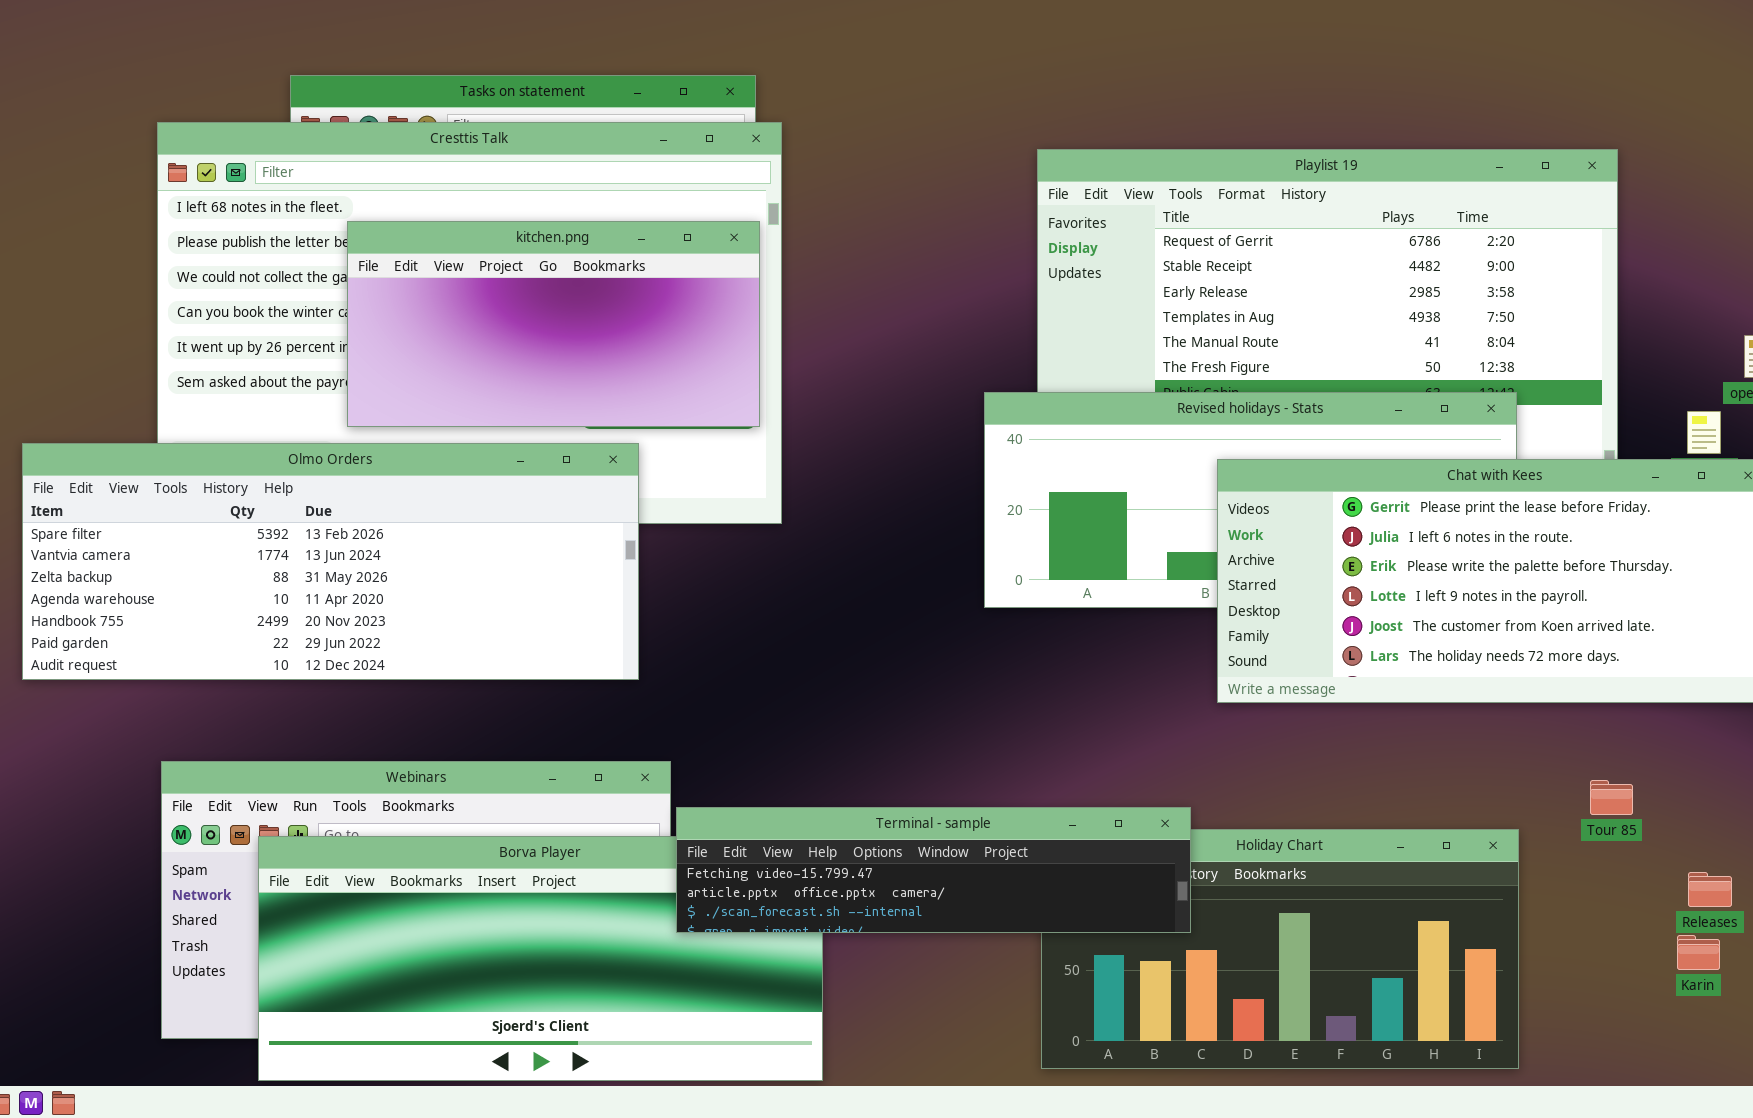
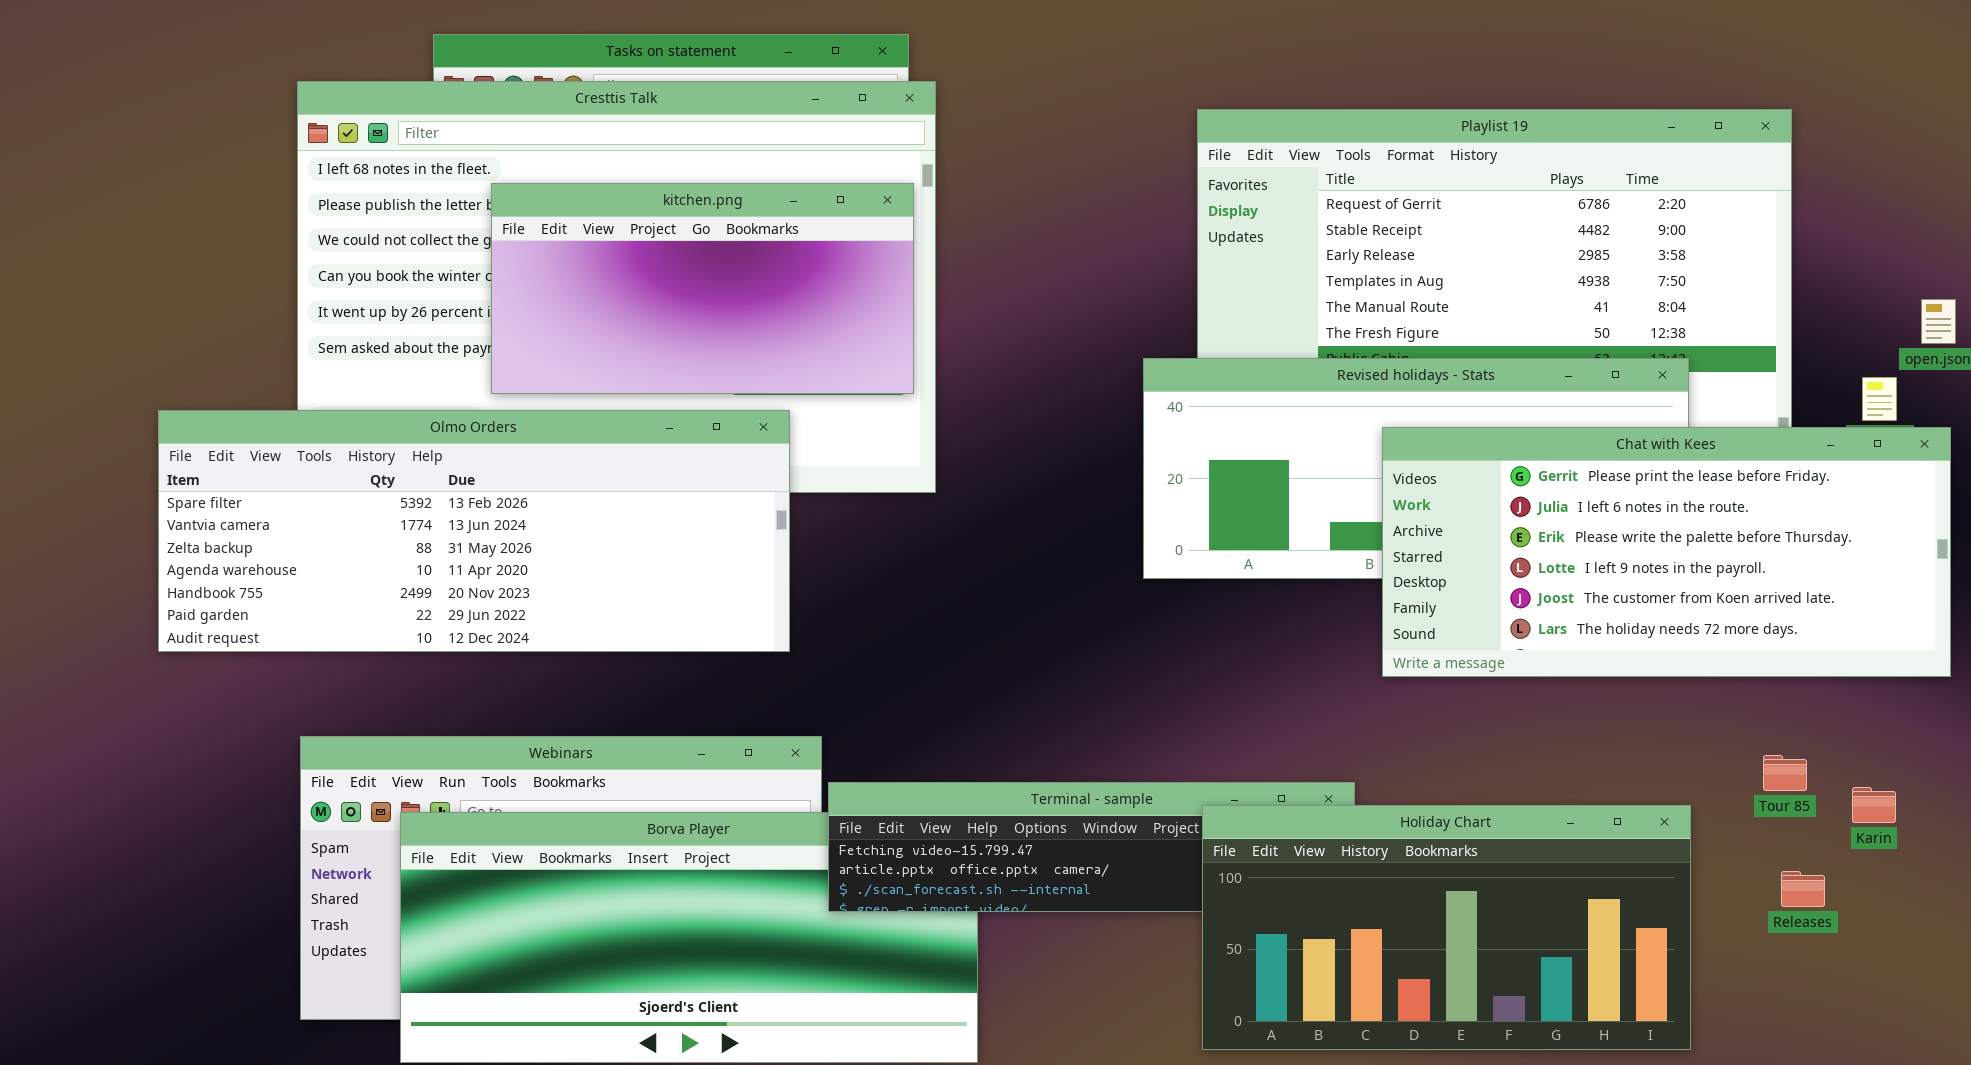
Holiday Chart: [1041,829,1519,1069] -> [1202,805,1691,1050], raised
Releases: [1688,872,1732,907] -> [1781,871,1825,907], moved
Karin: [1677,935,1720,970] -> [1852,787,1896,823], moved

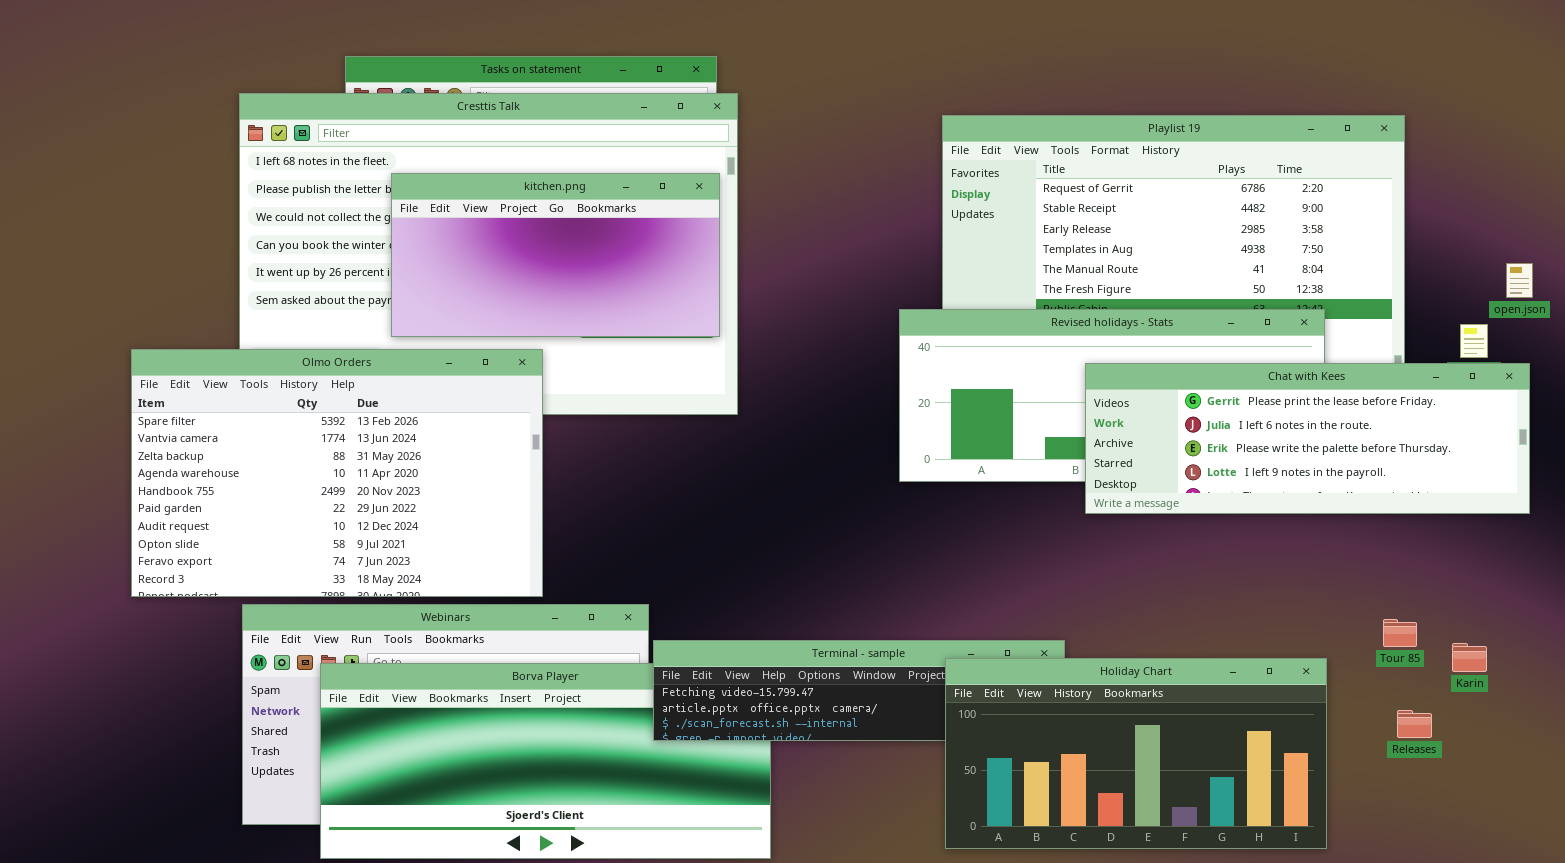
Olmo Orders: [158,410,790,652] -> [131,349,543,597], resized
Chat with Kees: [1382,427,1951,677] -> [1085,363,1530,514], resized

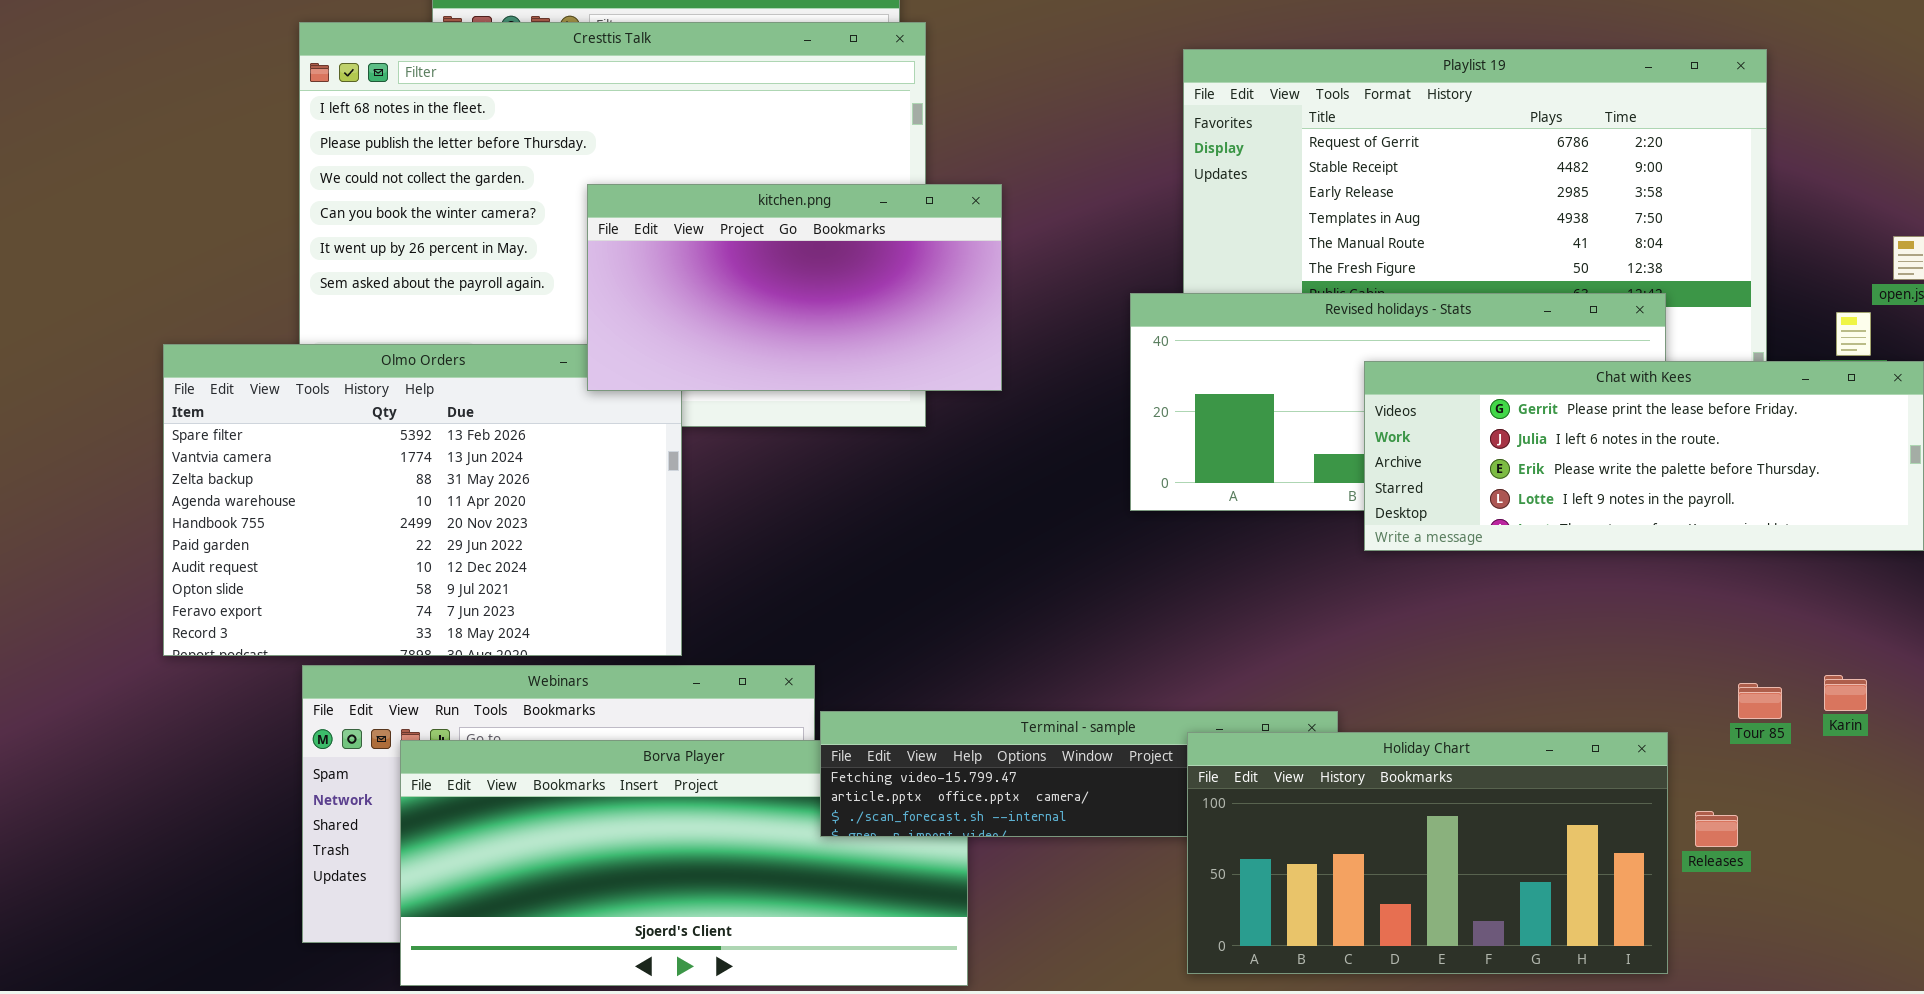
kitchen.png: [391,173,720,337] -> [587,184,1002,391], moved
Karin: [1452,643,1487,672] -> [1824,675,1867,711], moved
Releases: [1397,710,1432,738] -> [1695,811,1738,847], moved

